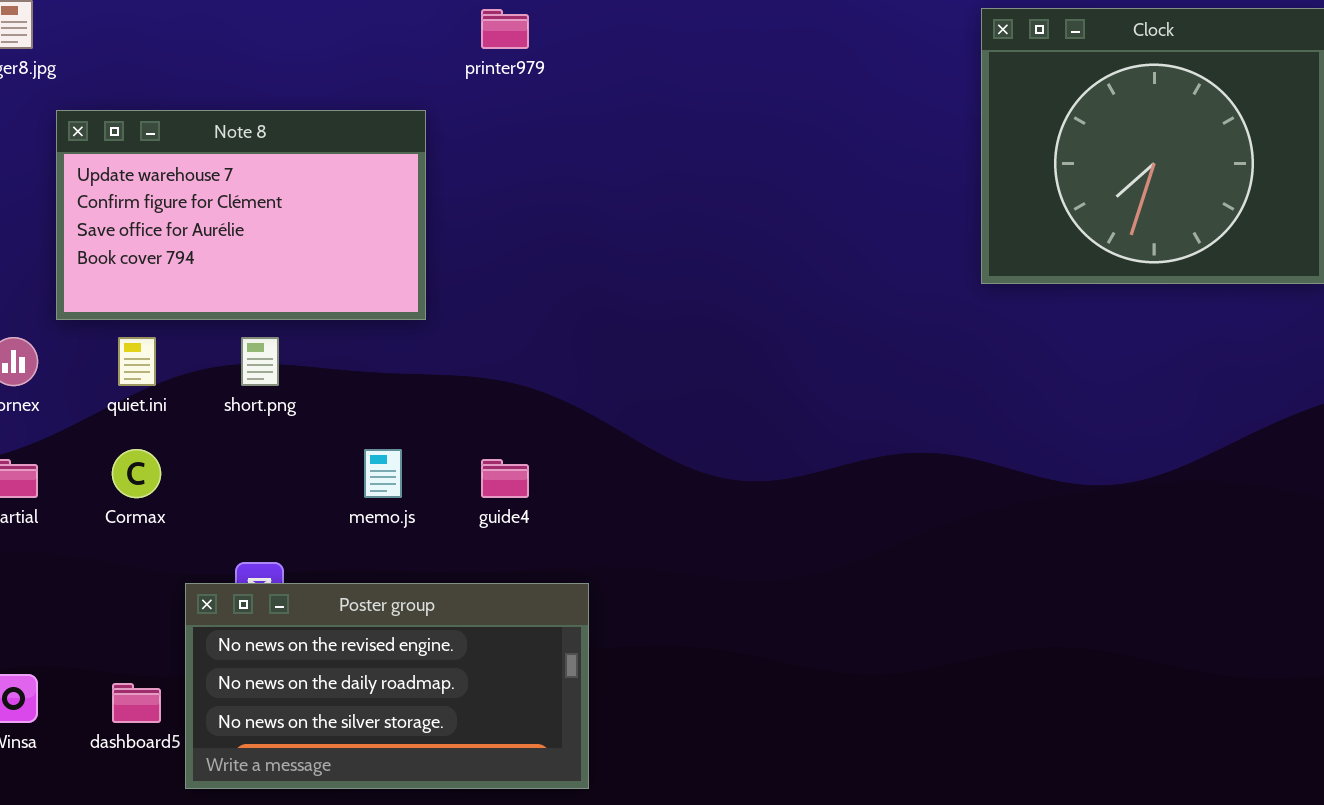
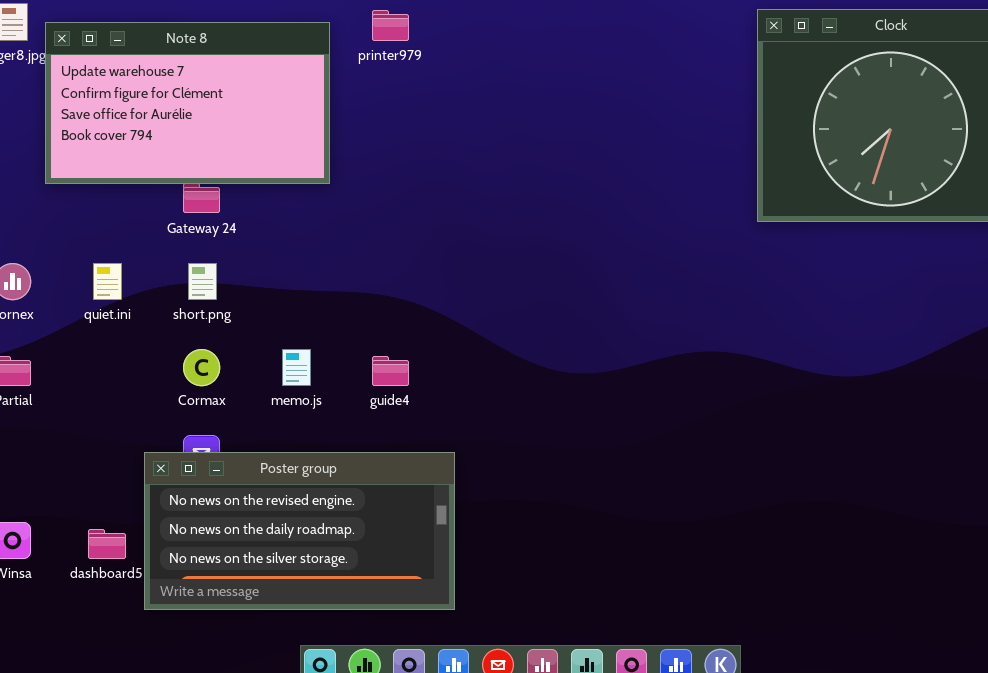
Note 8: [56,110,426,320] -> [45,22,330,184], moved
Cormax: [112,449,161,498] -> [183,349,220,386], moved

